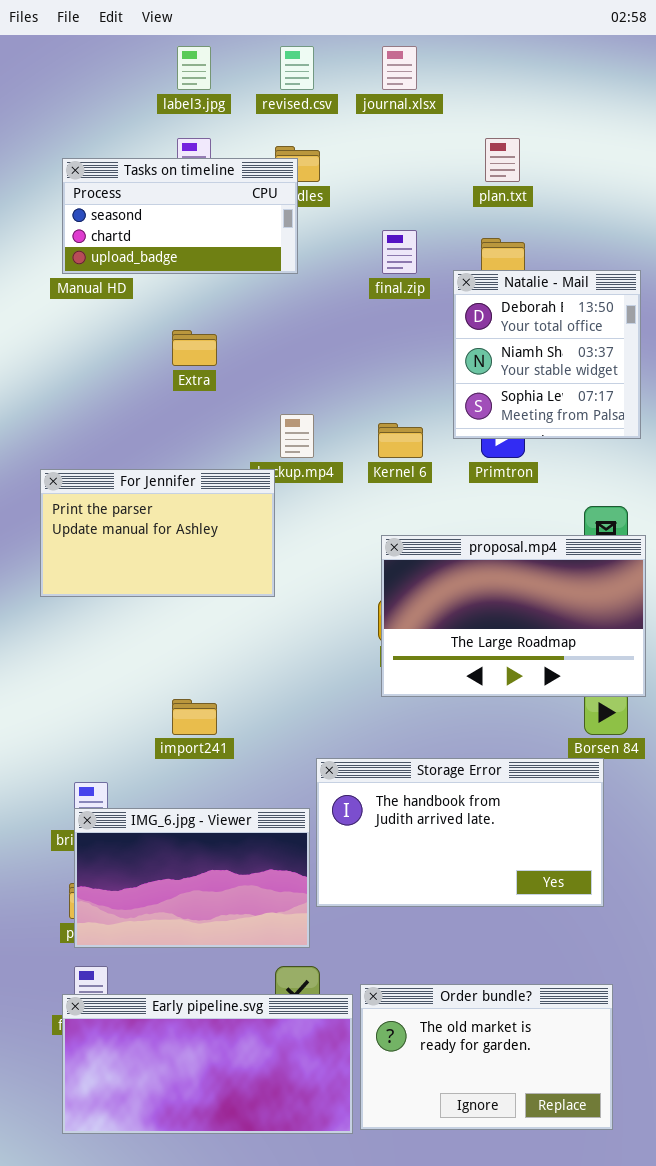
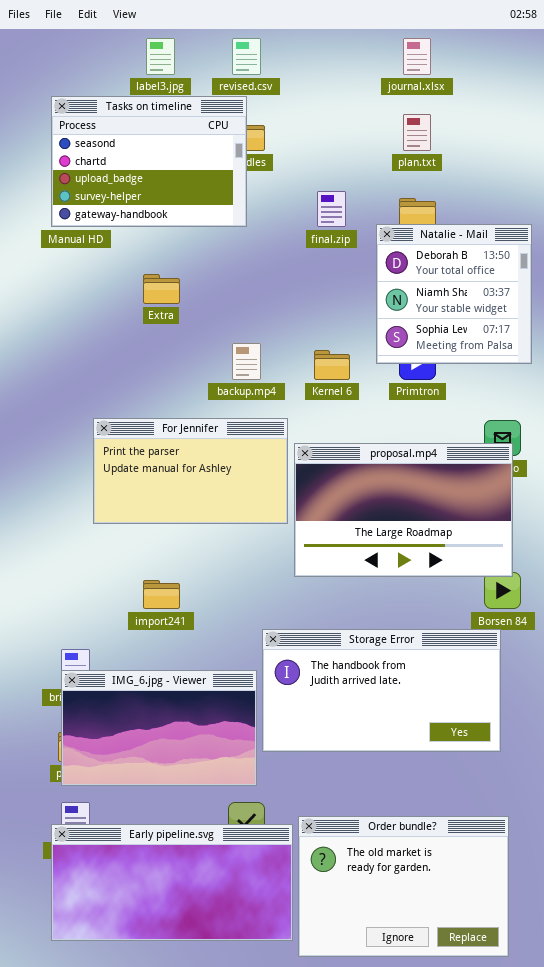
journal.xlsx: [382,46,417,90] -> [403,38,431,75], moved
Tasks on timeline: [62,158,298,274] -> [51,96,247,227], resized
For Jennifer: [40,469,275,597] -> [93,418,288,524], moved
proposal.mp4: [381,535,646,697] -> [294,443,513,577], moved
Order bundle?: [360,984,613,1130] -> [298,816,509,957], resized

